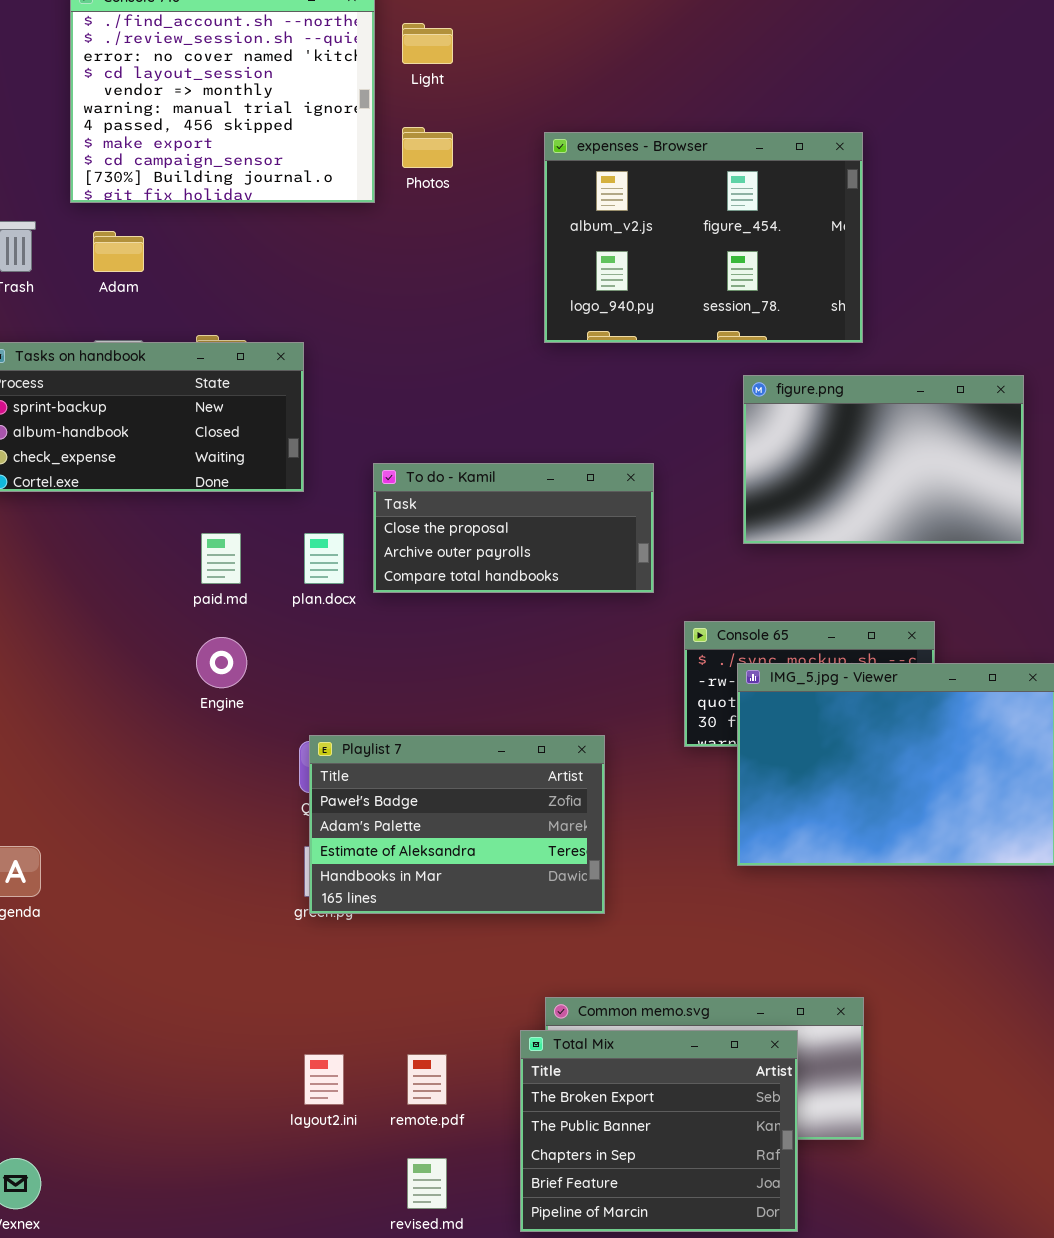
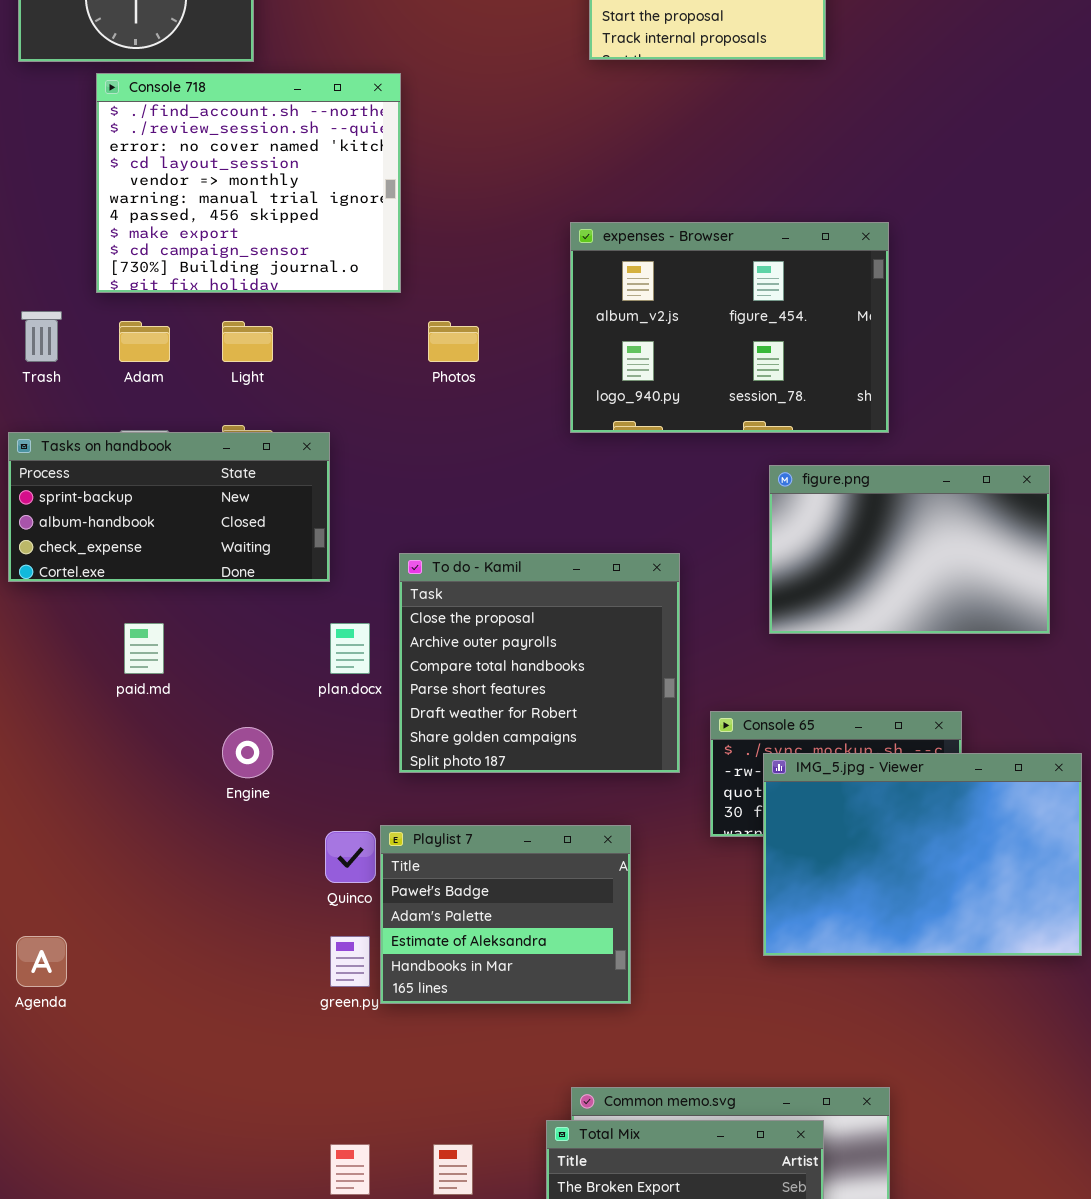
Light: [402,23,453,64] -> [222,321,273,362], moved
Photos: [402,127,453,168] -> [428,321,479,362], moved
To do - Kamil: [373,463,654,593] -> [399,553,680,773], resized
paid.md: [201,533,241,584] -> [124,623,164,674], moved
Playlist 7: [309,735,605,914] -> [380,825,631,1004], resized

